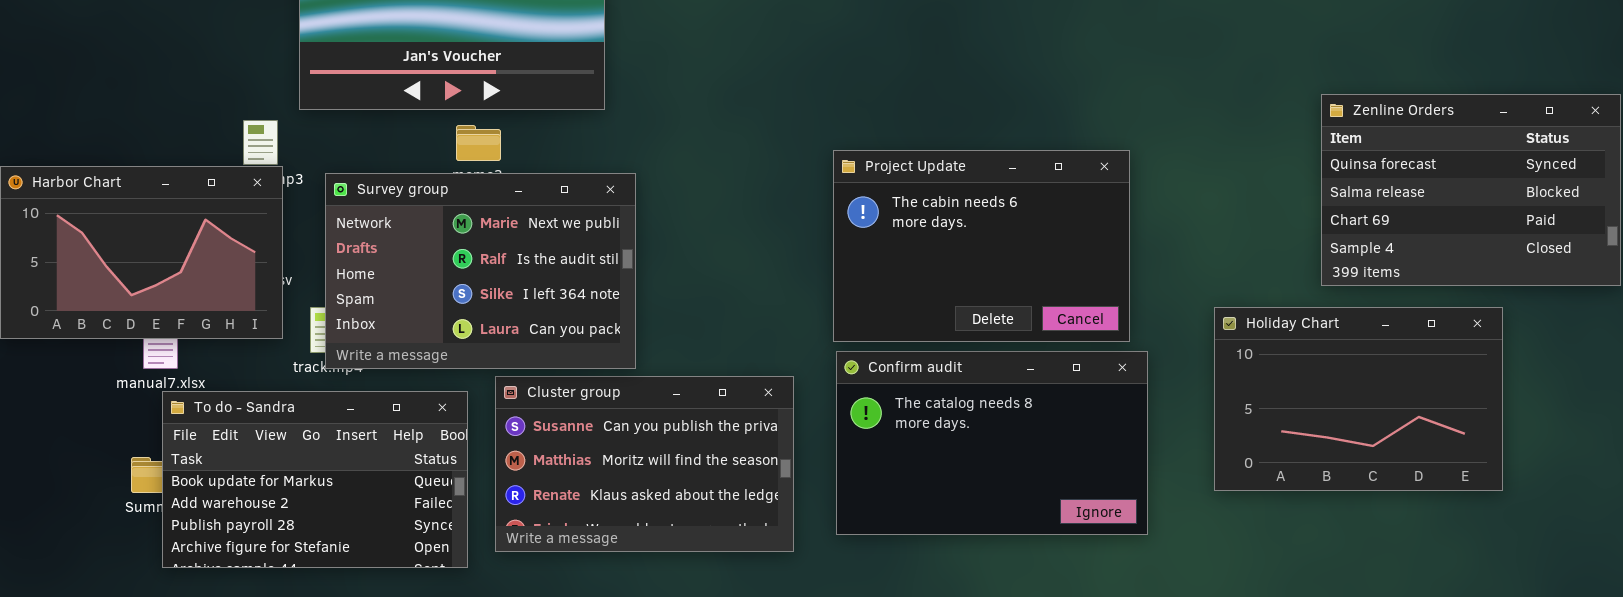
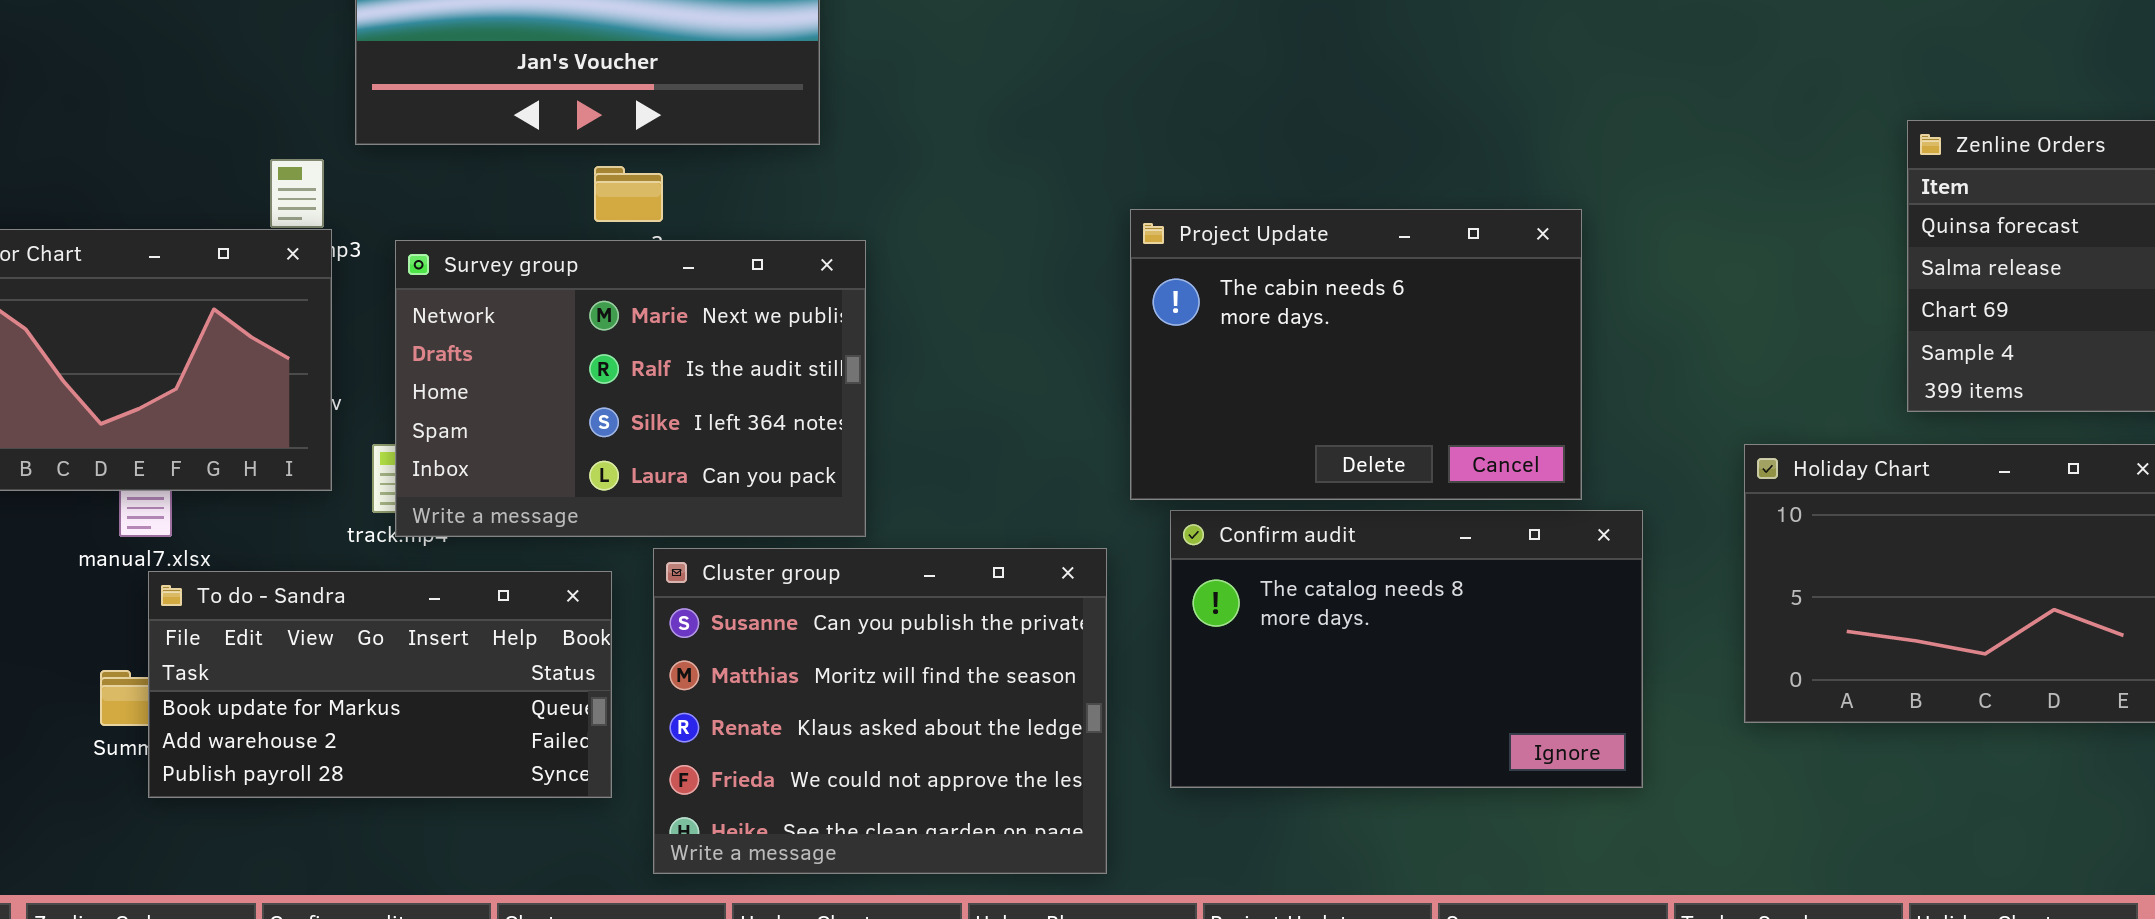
Project Update: [833,150,1130,342] -> [1130,209,1582,500], moved
Cluster group: [495,376,794,552] -> [653,548,1107,874], resized
To do - Sandra: [162,391,468,568] -> [148,571,612,798], resized

